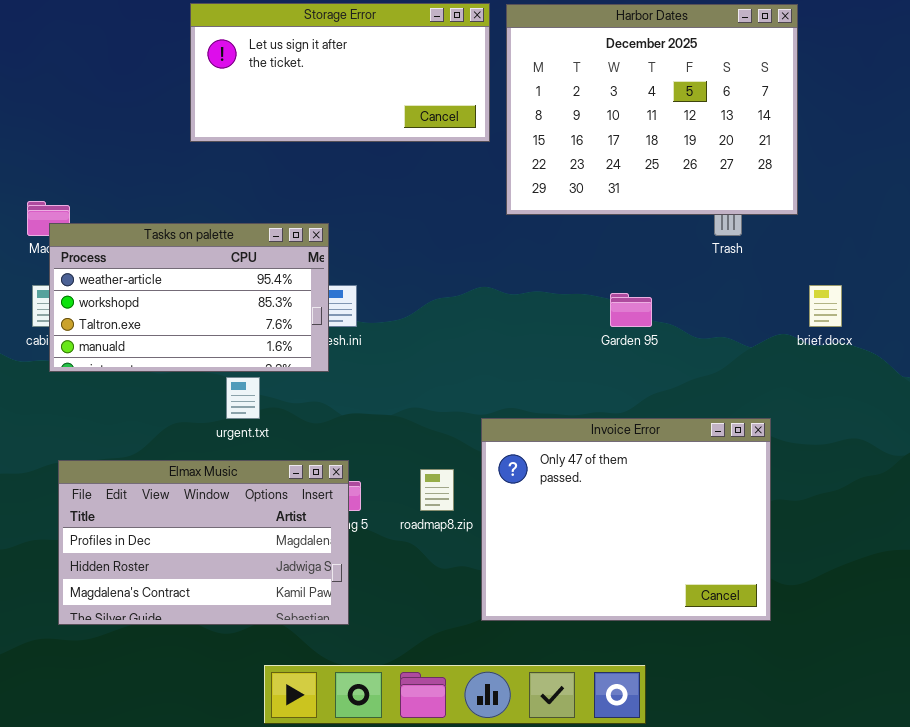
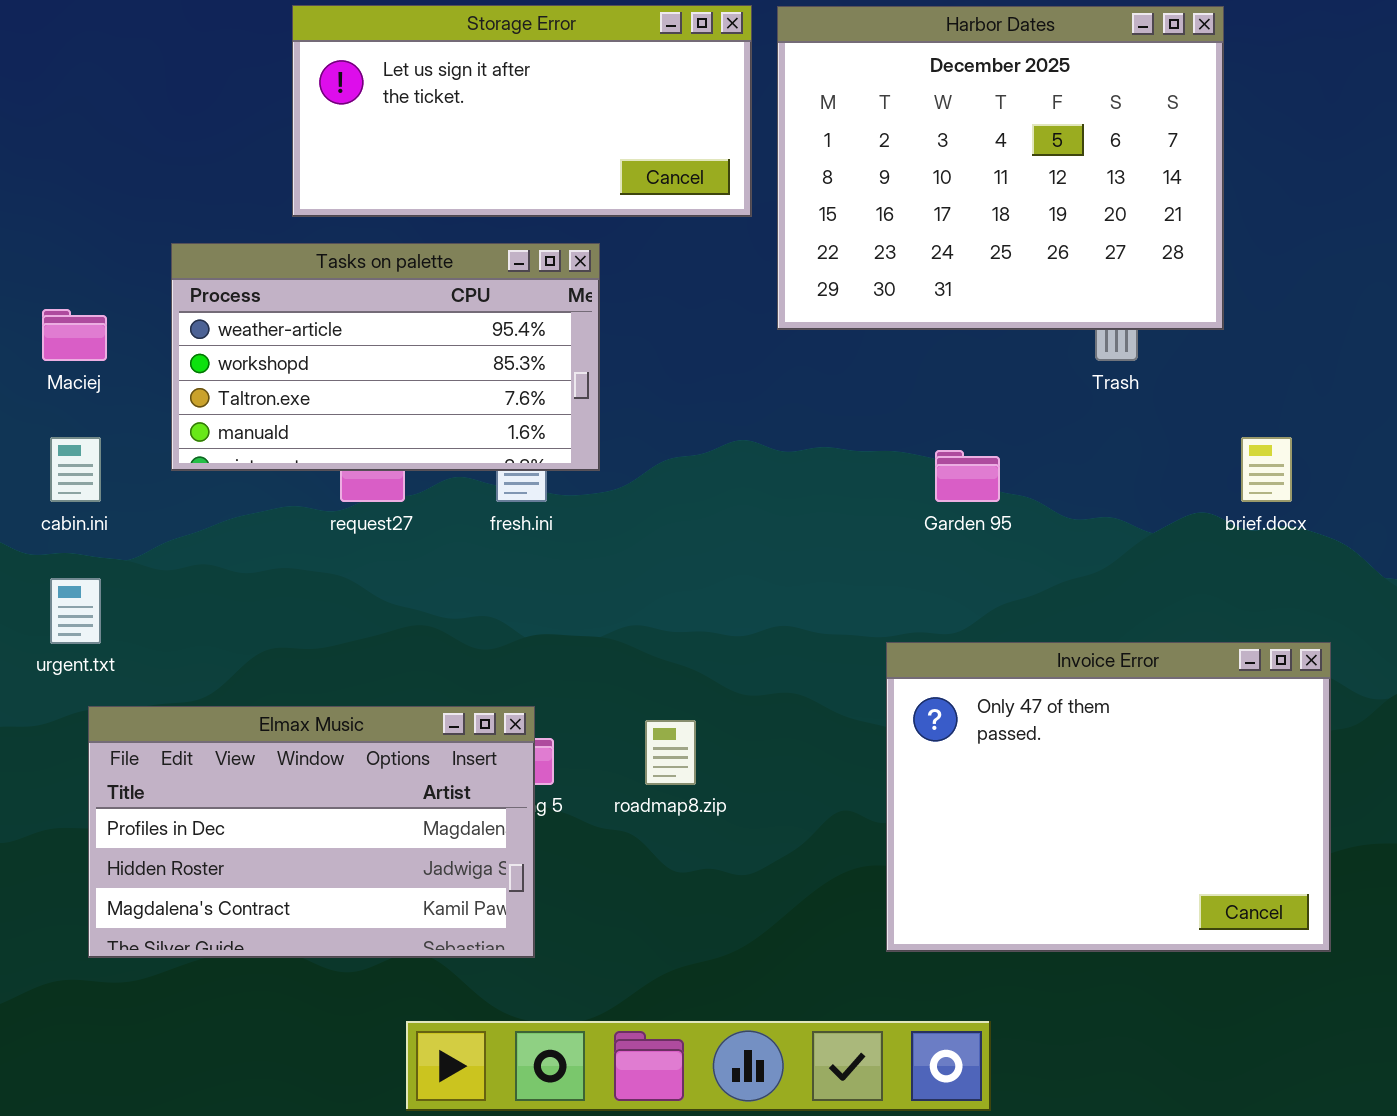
Tasks on palette: [49,223,329,372] -> [171,243,600,471], moved
urgent.txt: [226,377,260,419] -> [50,578,101,644], moved
Invoice Error: [481,418,771,621] -> [886,642,1331,952], moved

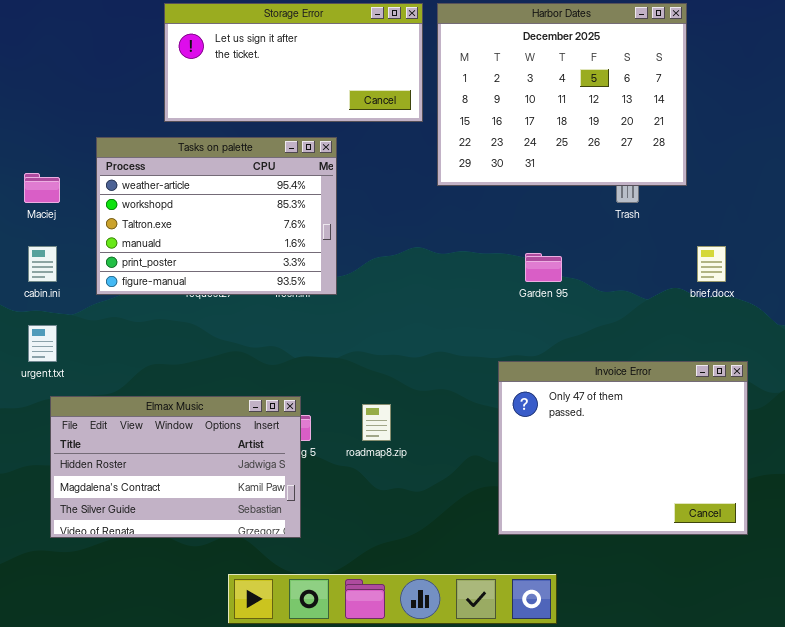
Tasks on palette: [171,243,600,471] -> [96,137,337,295], resized
Elmax Music: [88,706,535,958] -> [50,396,301,538], scrolled down 1 row

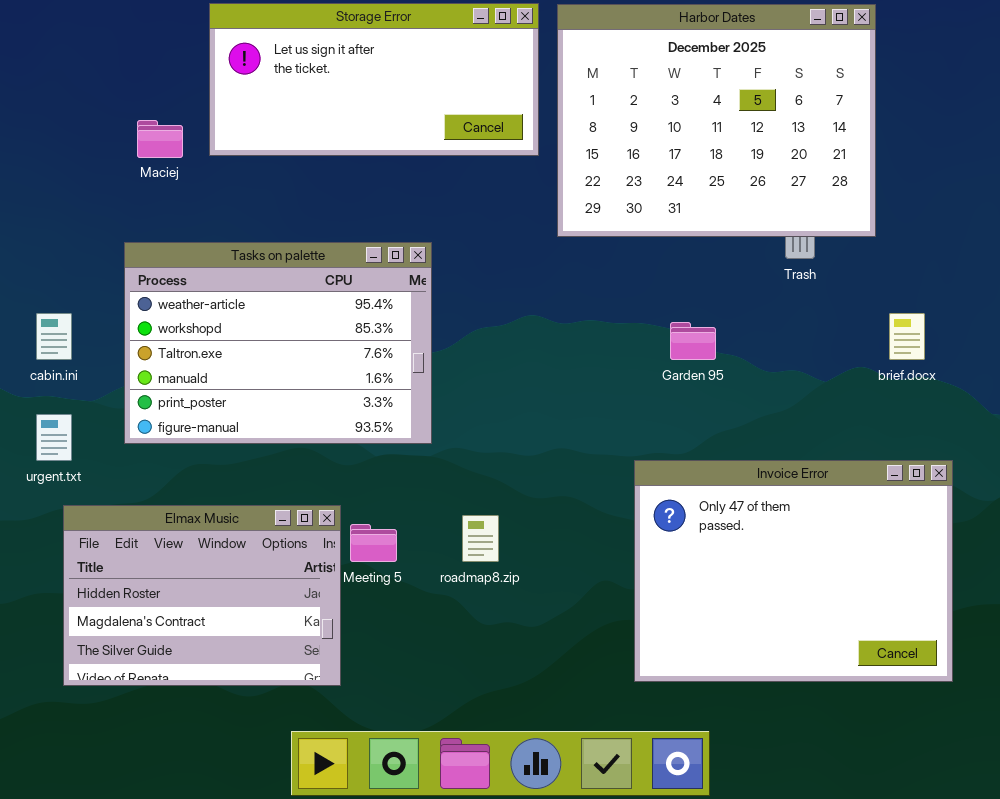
Tasks on palette: [96,137,337,295] -> [124,242,432,444], moved
Maciej: [24,173,60,203] -> [137,120,183,158], moved
Elmax Music: [50,396,301,538] -> [63,505,341,686], resized

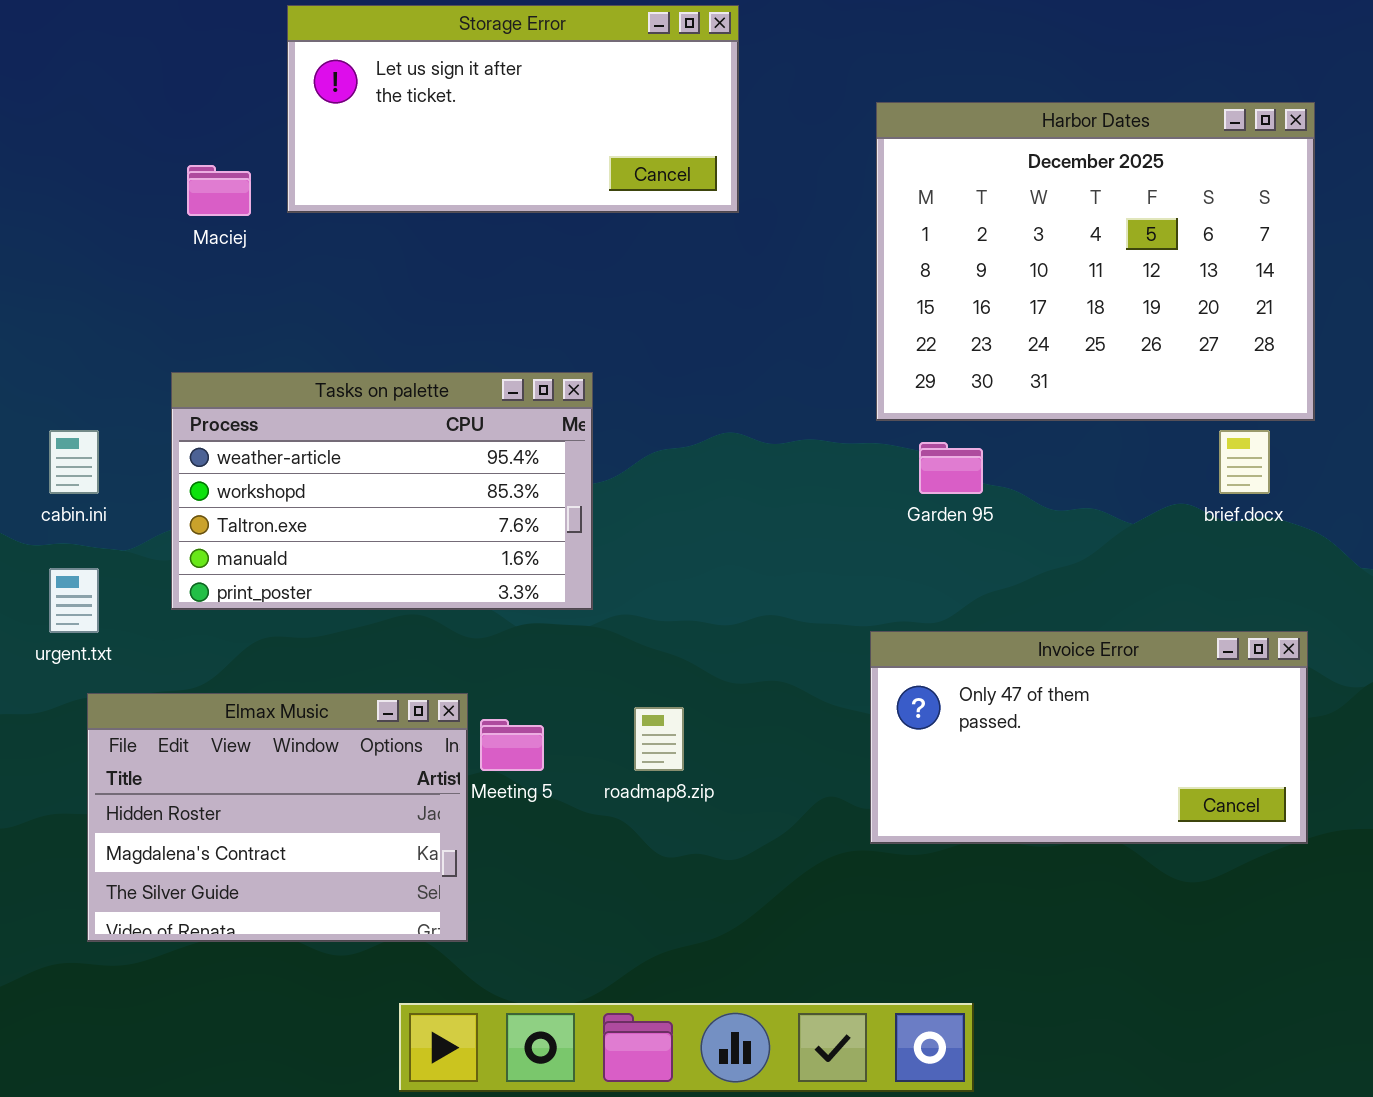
Harbor Dates: [557,4,876,237] -> [876,102,1315,421], moved
Tasks on palette: [124,242,432,444] -> [171,372,593,610], resized
Invoice Error: [634,460,953,682] -> [870,631,1308,844], resized

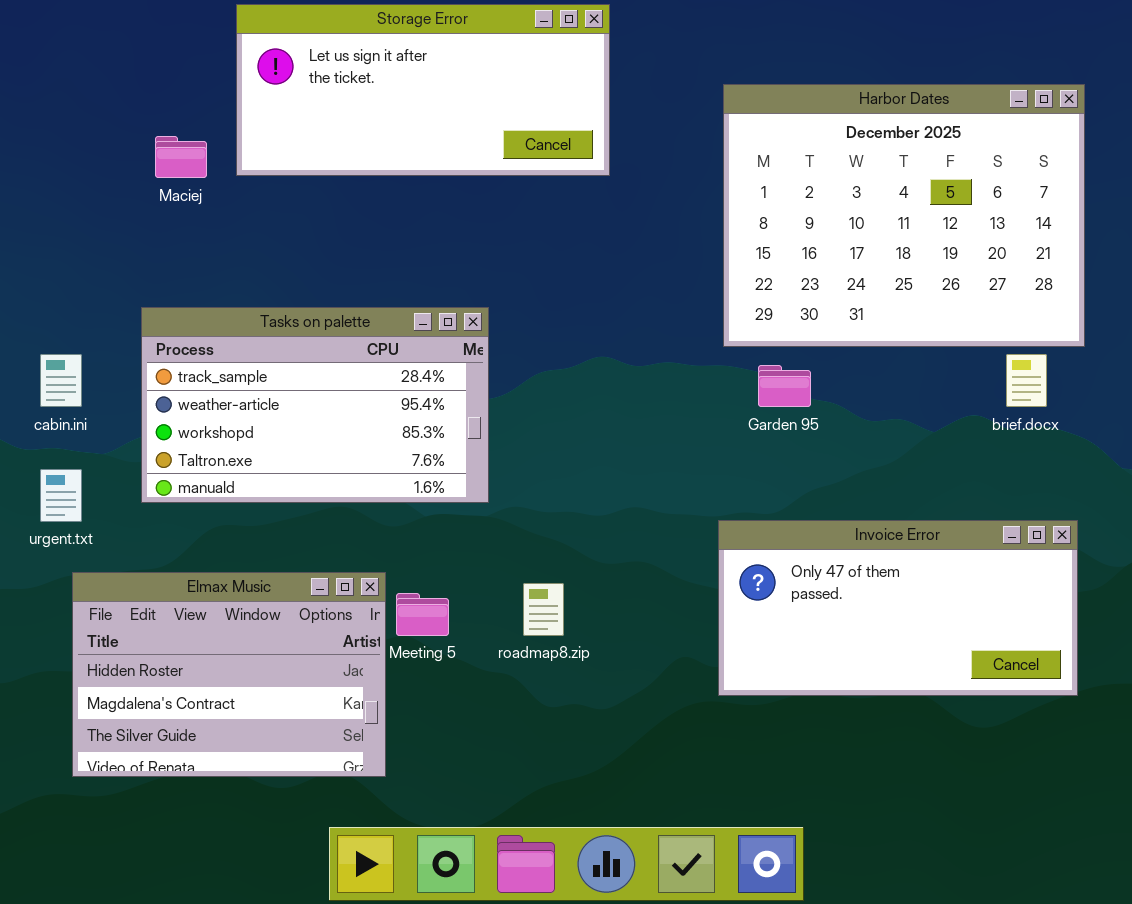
Tasks on palette: [171,372,593,610] -> [141,307,489,503], scrolled up 1 row

